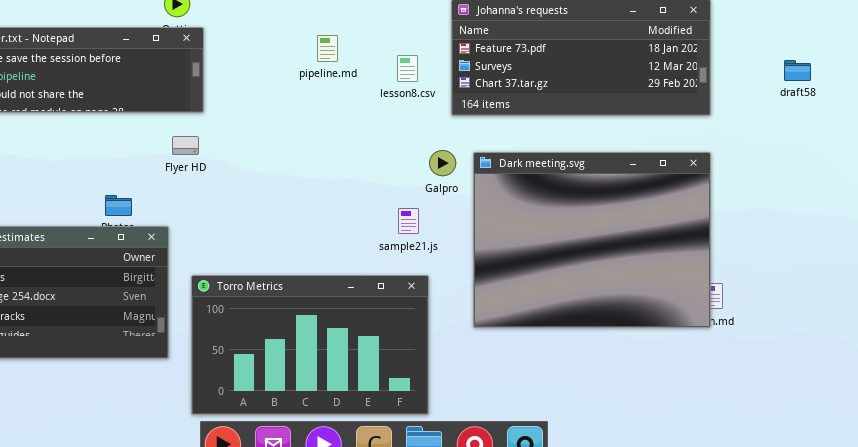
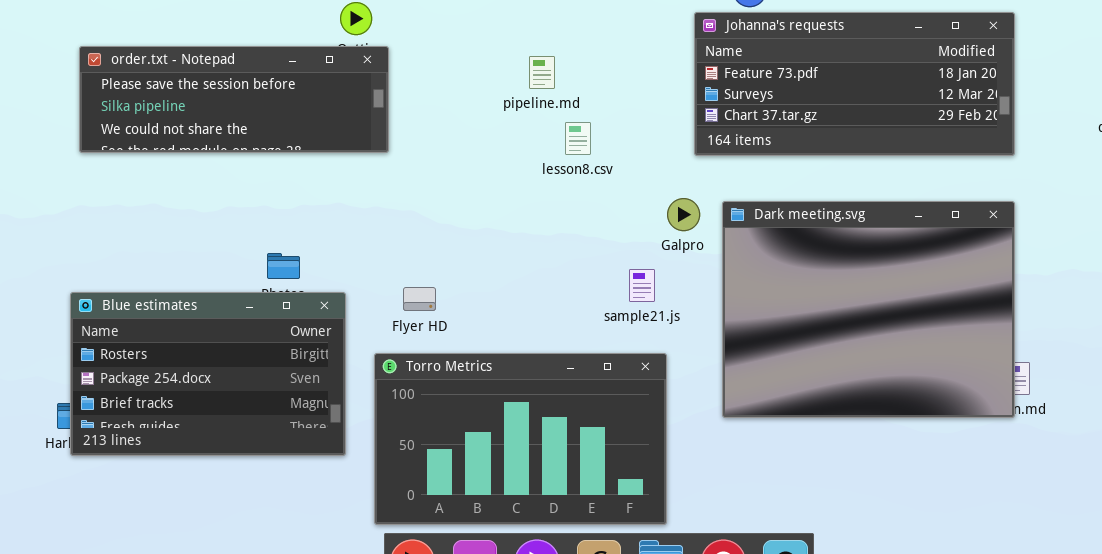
lesson8.csv: [397,55,418,82] -> [565,122,591,155], moved
Flyer HD: [172,136,199,155] -> [403,287,436,311], moved

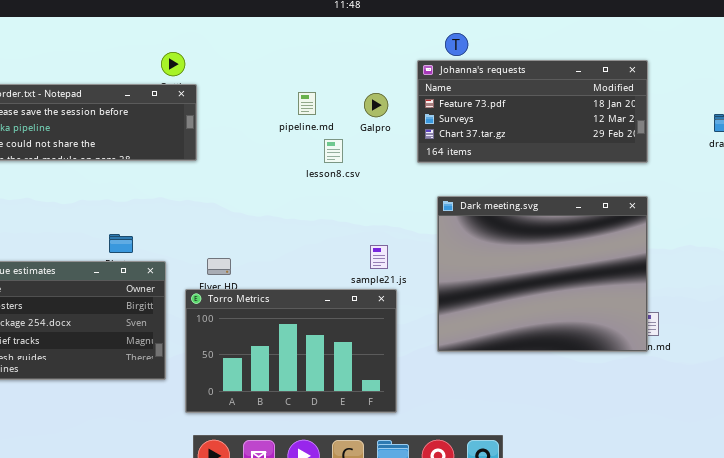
Galpro: [667,198,700,231] -> [364,93,388,117], moved
Torro Metrics: [374,353,667,525] -> [185,289,397,413], moved

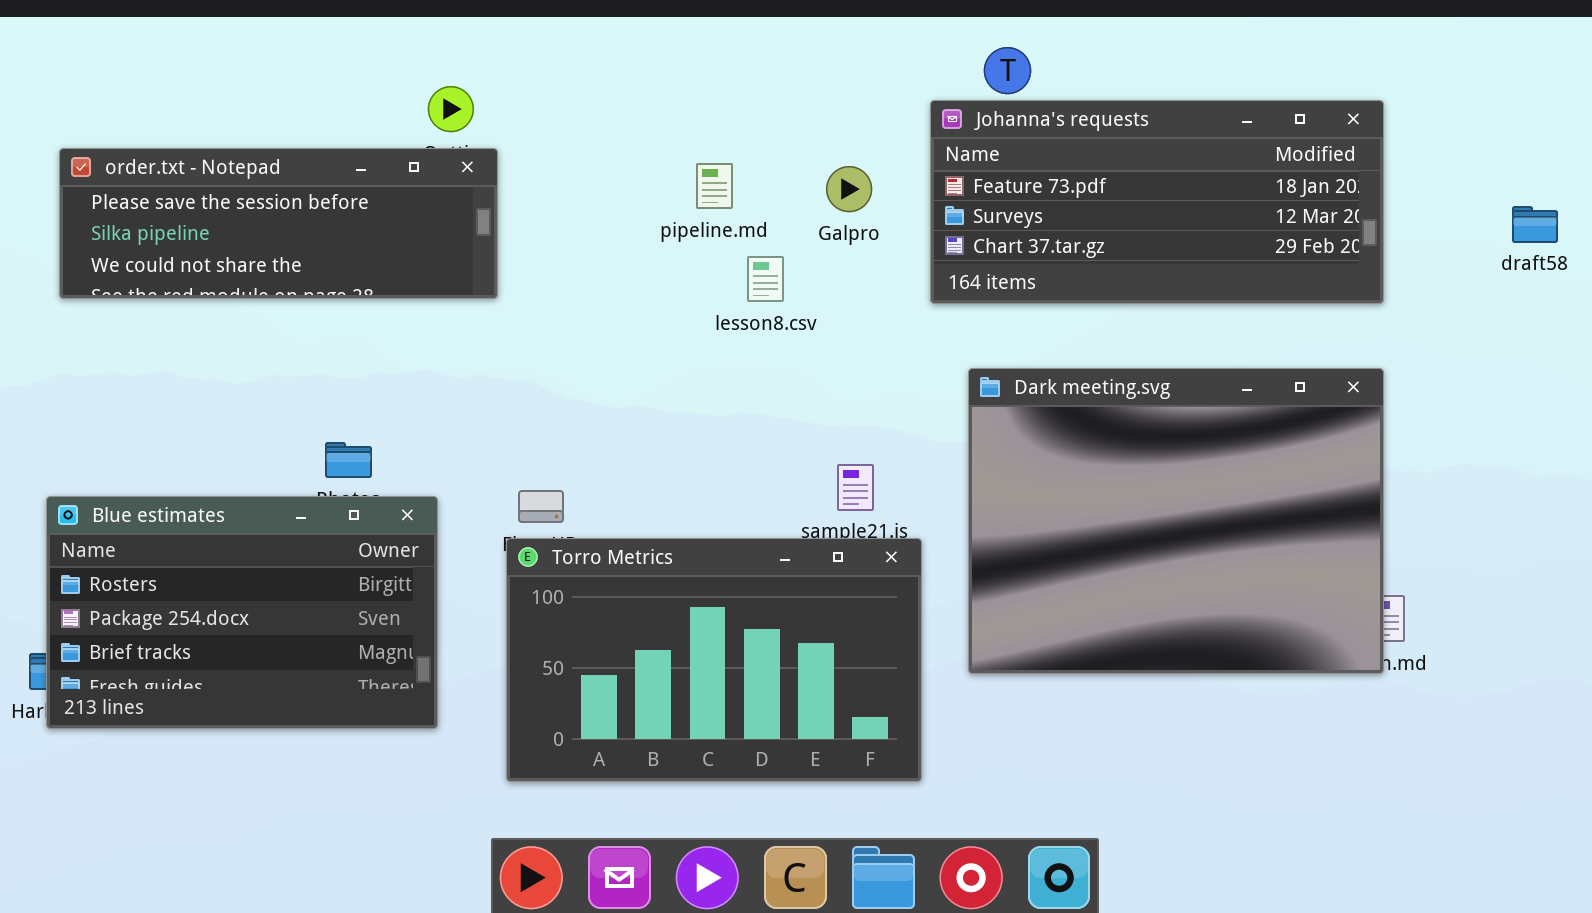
Torro Metrics: [185,289,397,413] -> [506,538,922,782], moved

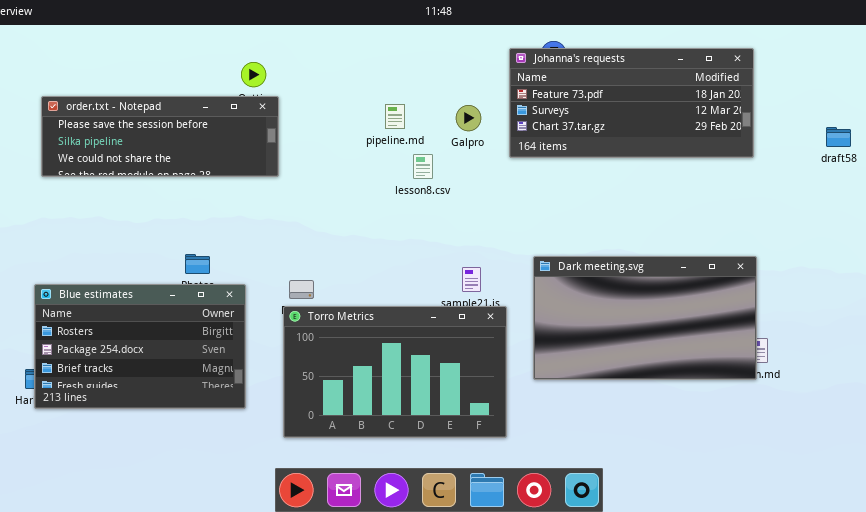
Johanna's requests: [930,100,1384,304] -> [509,48,754,158], moved
Dark meeting.svg: [968,368,1384,674] -> [533,256,757,380], resized

